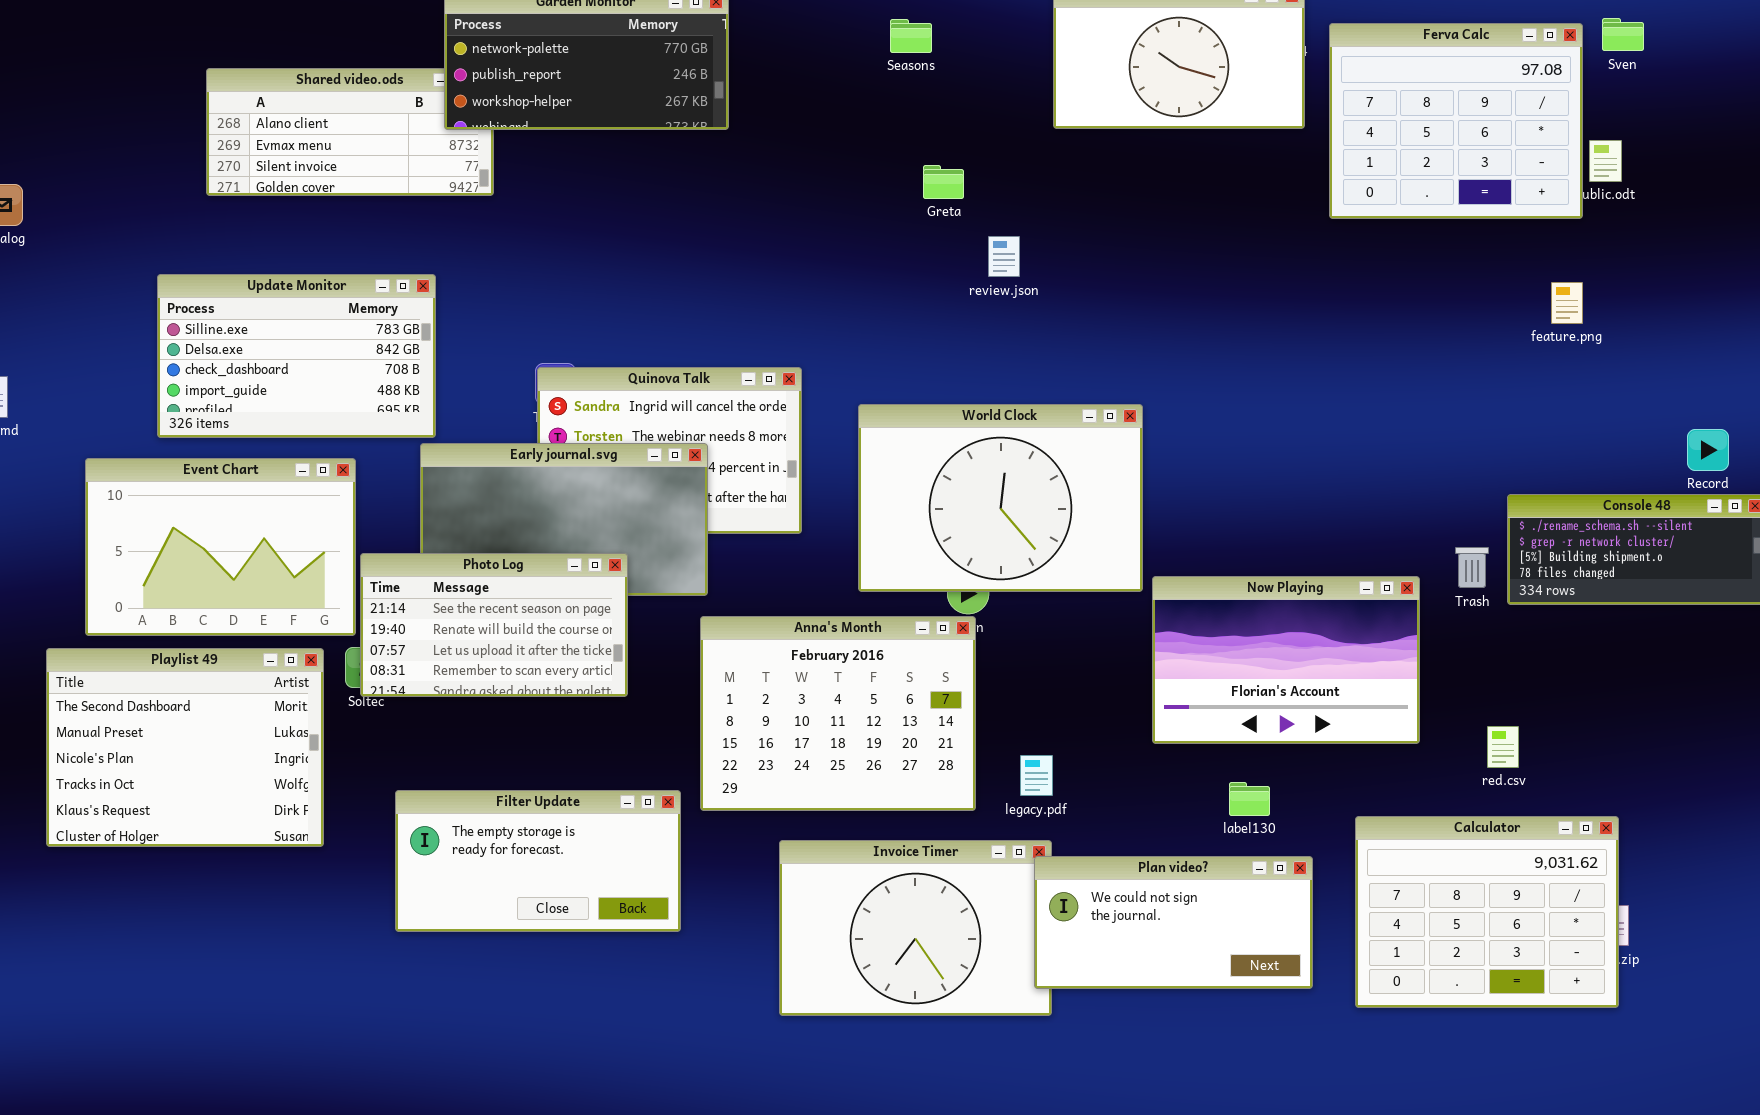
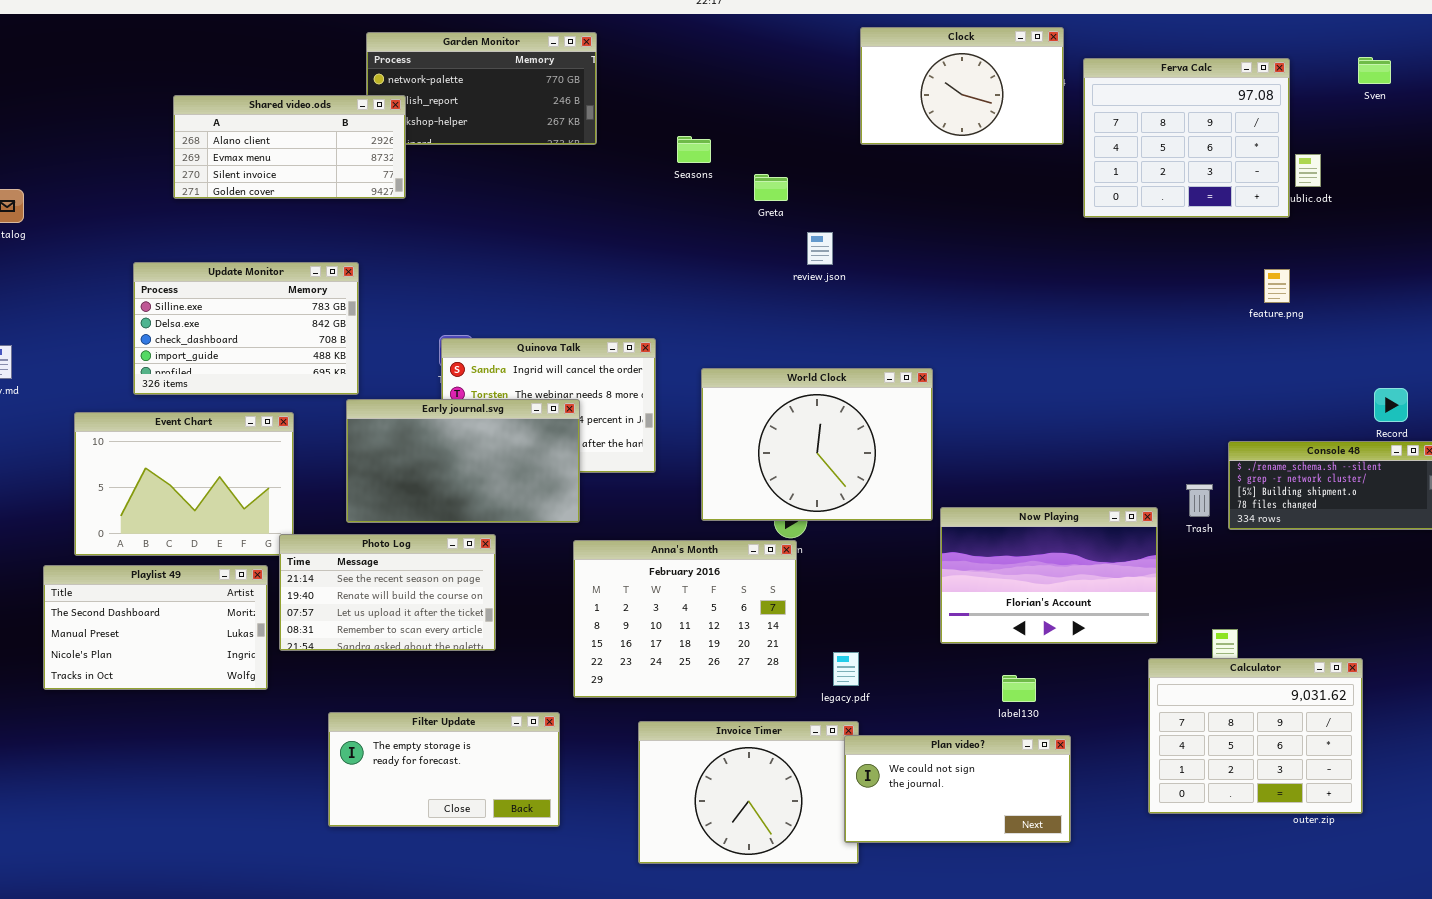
Sven: [1602,18,1644,51] -> [1358,57,1391,84], moved
Seasons: [890,19,932,53] -> [677,136,711,163], moved
Shared video.ods: [206,68,494,196] -> [173,95,406,199], raised
Photo Log: [360,553,628,697] -> [279,534,496,651], moved
Playlist 49: [46,648,324,847] -> [43,565,268,690], resized
Filter Update: [395,790,681,932] -> [328,712,560,827], moved
Calculator: [1355,816,1619,1008] -> [1148,658,1363,814], moved

